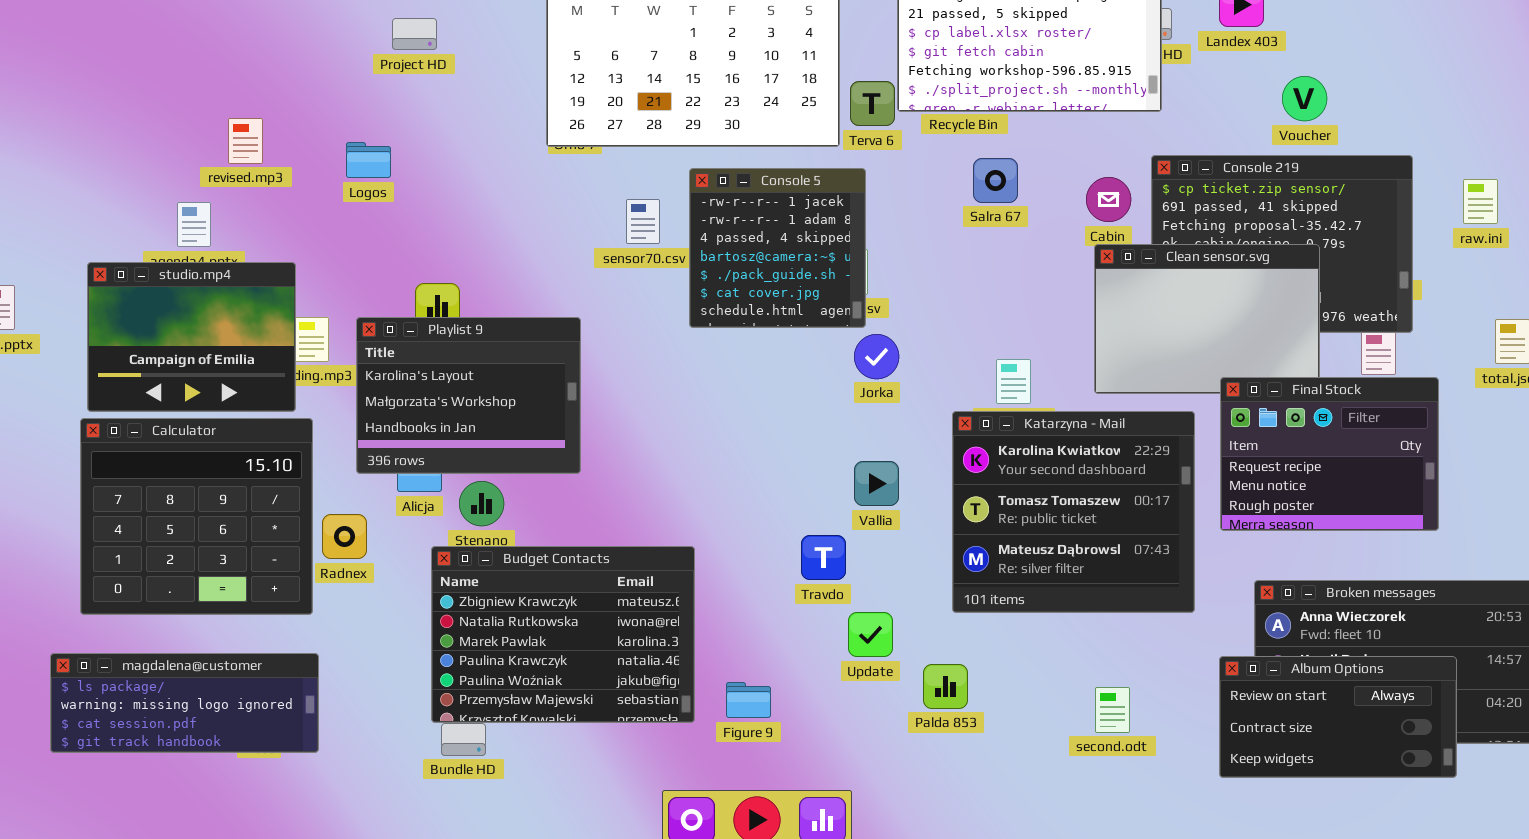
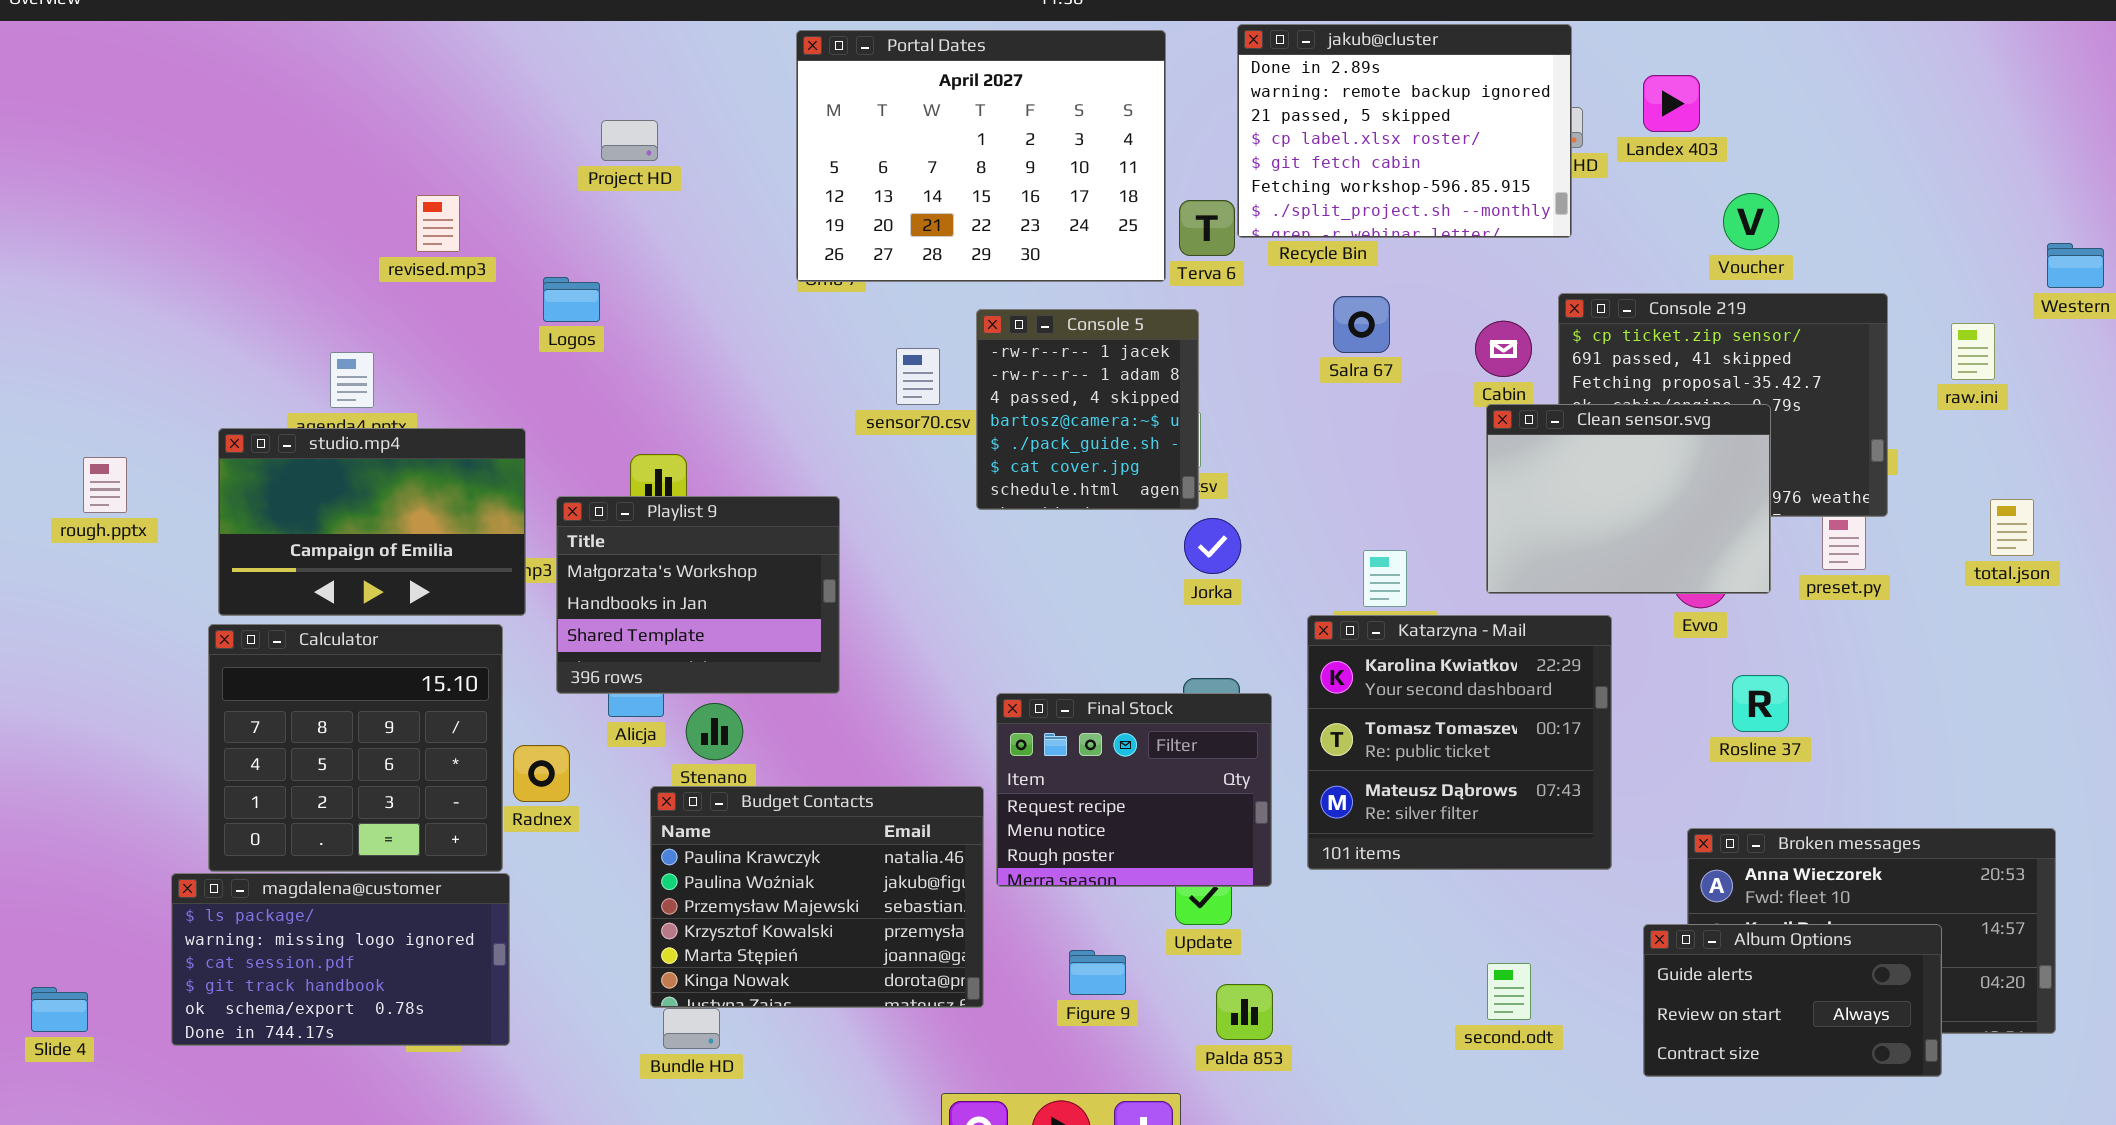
revised.mp3: [228,118,263,164] -> [416,195,460,252], moved
studio.mp4: [87,262,296,412] -> [218,428,526,616], resized
Playlist 9: [356,317,581,474] -> [556,496,840,694], scrolled down 1 row
Final Stock: [1220,377,1439,531] -> [996,693,1272,887], moved
Budget Contacts: [431,546,695,723] -> [650,786,984,1008], scrolled down 3 rows
magdalena@customer: [50,653,319,753] -> [171,873,510,1046], resized
Album Options: [1219,656,1457,778] -> [1643,924,1942,1077], scrolled up 1 row
Palda 853: [923,664,968,709] -> [1216,984,1273,1040], moved
Figure 9: [726,682,771,718] -> [1069,950,1126,995], moved

